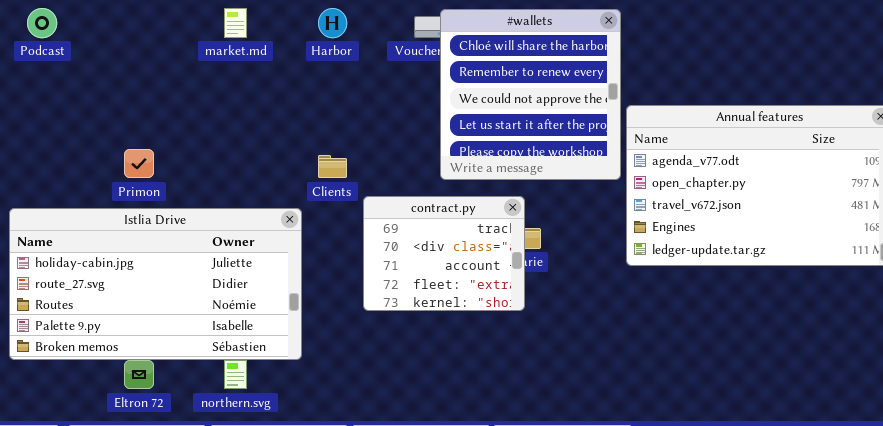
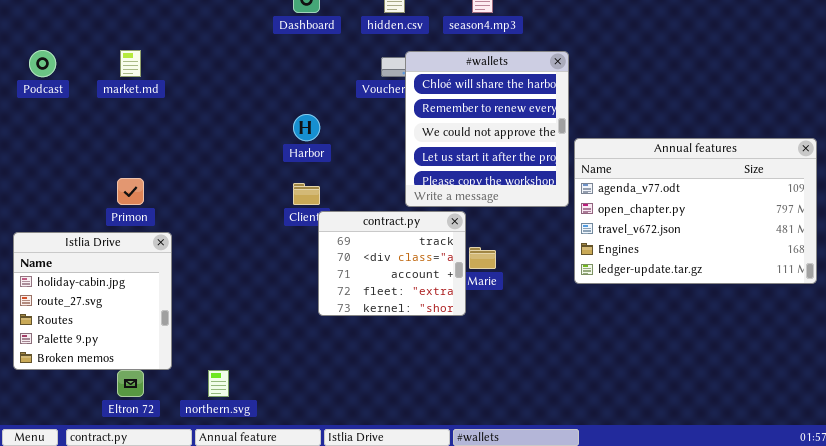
market.md: [224,8,247,38] -> [120,50,141,77], moved
Harbor: [318,8,347,38] -> [293,114,320,141], moved
contract.py: [363,196,525,311] -> [318,211,466,316], moved
Istlia Drive: [9,208,302,360] -> [13,232,172,370], resized

